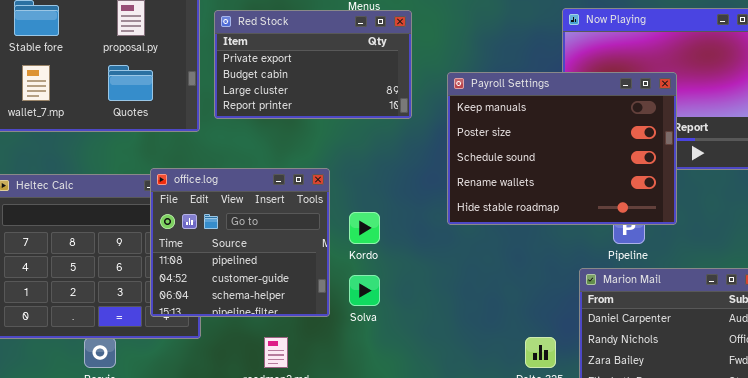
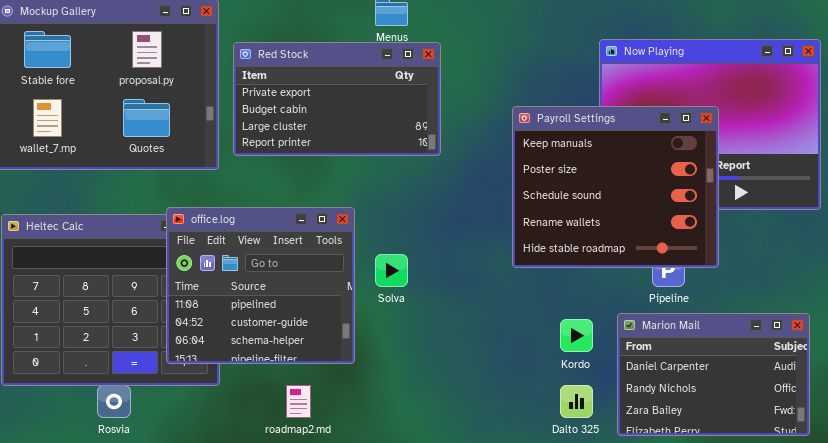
Payroll Settings: [447,72,677,225] -> [512,106,719,268], resized
Kordo: [349,212,380,244] -> [560,319,593,352], moved
Solva: [349,275,380,306] -> [375,254,408,287], moved

